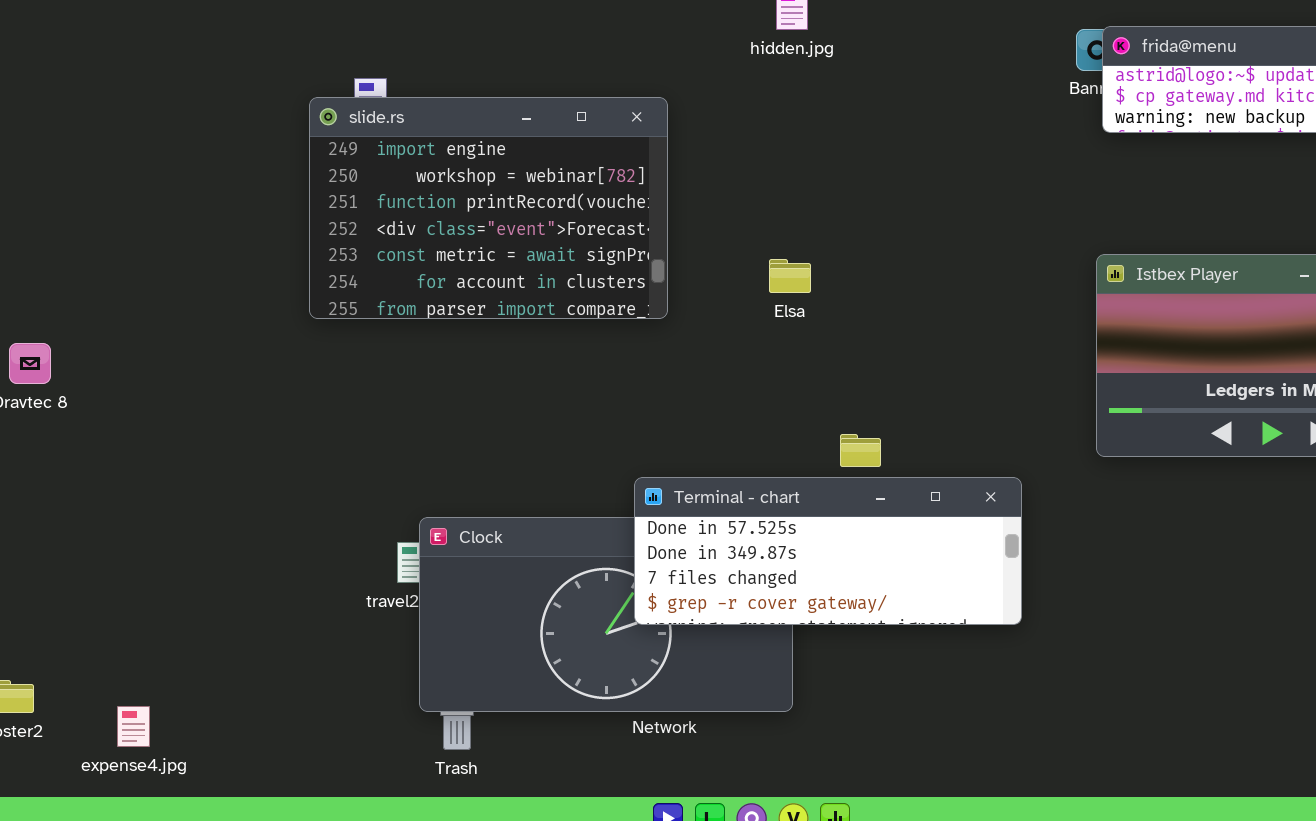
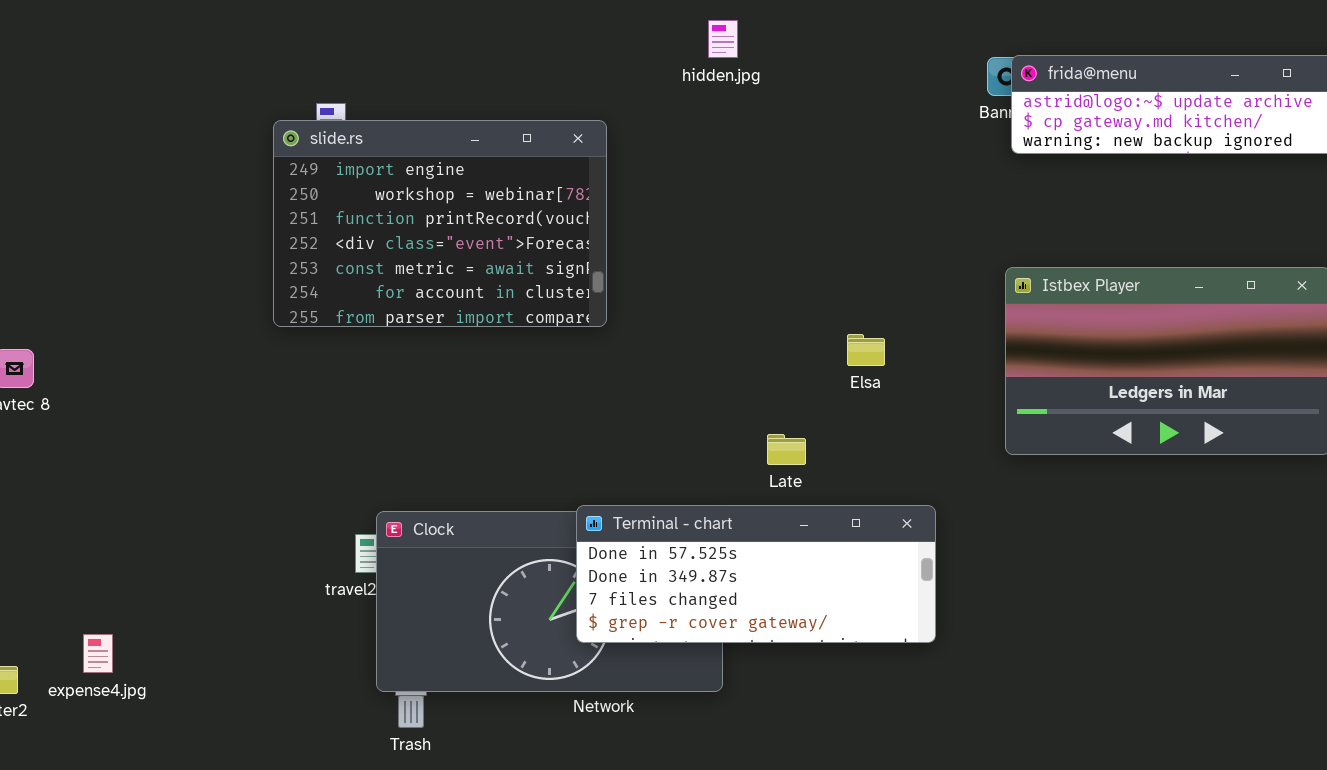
Elsa: [769,259,811,293] -> [847,334,885,366], moved
Terminal - chart: [634,477,1022,625] -> [576,505,936,643], moved
expense4.jpg: [117,706,150,747] -> [83,634,113,673], moved

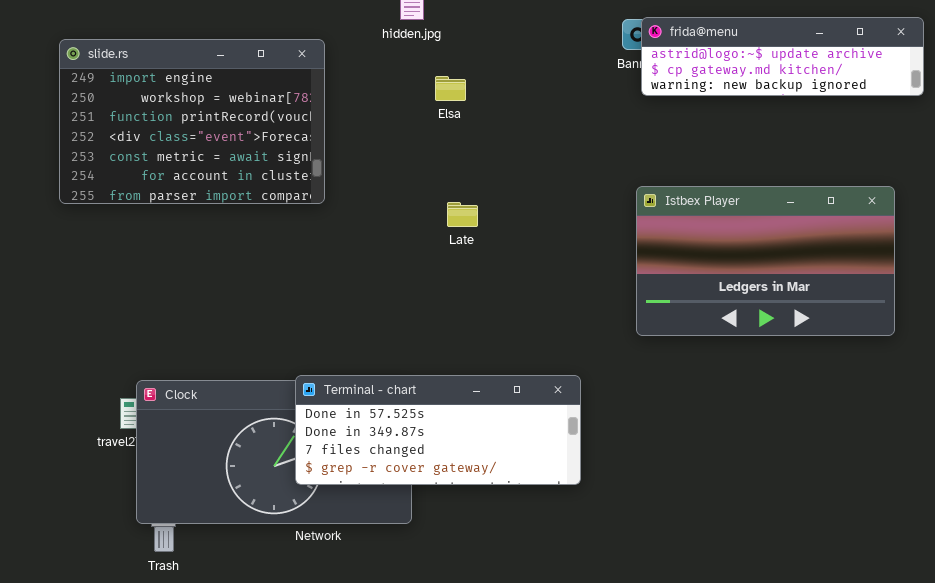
slide.rs: [273,120,607,327] -> [59,39,325,204], moved
Elsa: [847,334,885,366] -> [435,76,466,101], moved
Late: [767,434,806,465] -> [447,202,478,227], moved

